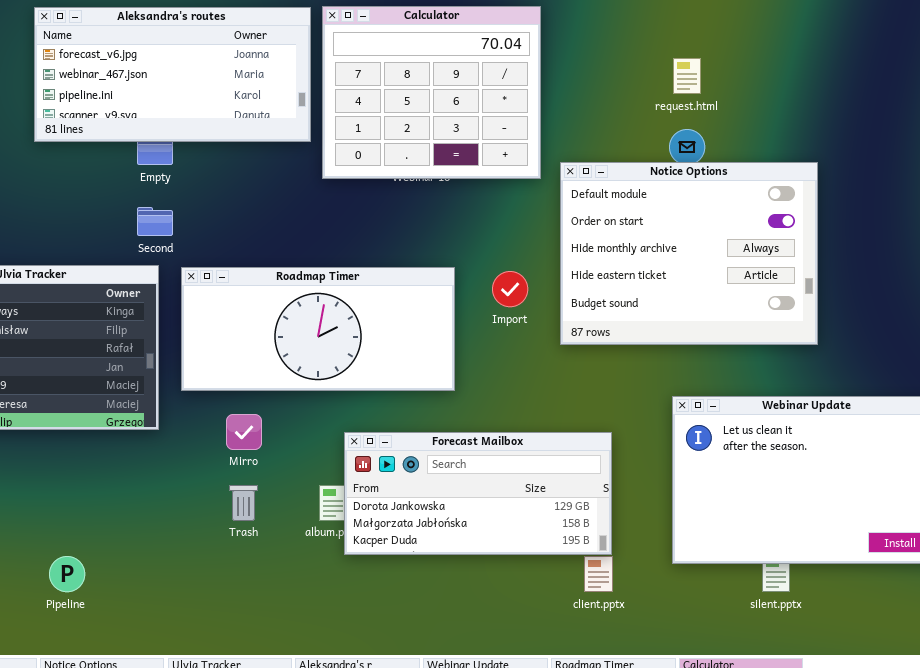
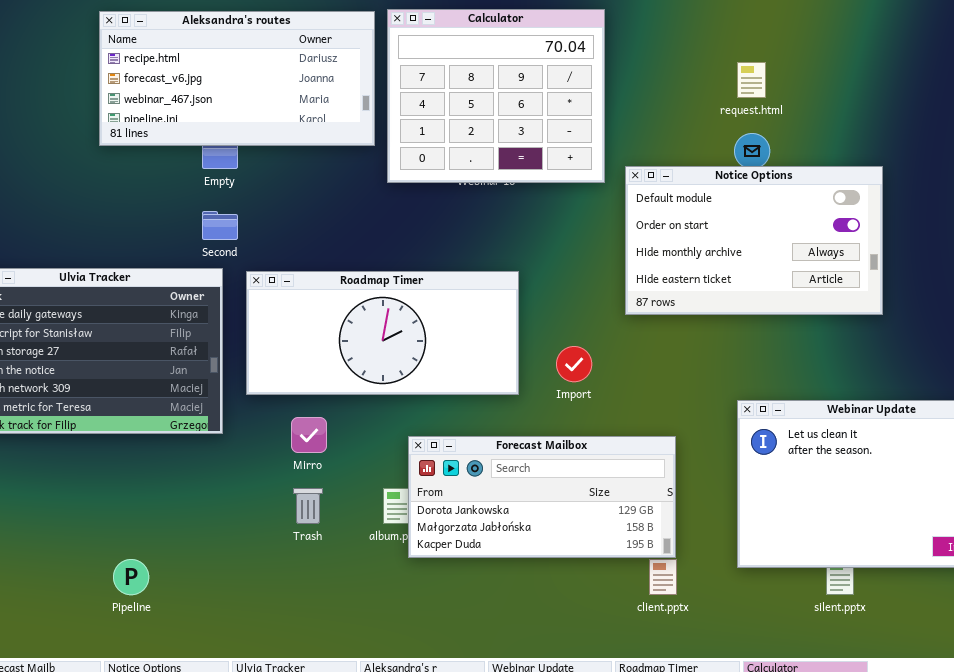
Aleksandra's routes: [34,7,311,142] -> [99,11,375,146], scrolled up 1 row
Notice Options: [560,162,818,345] -> [625,166,883,315], resized
Import: [492,271,528,307] -> [556,346,592,382], moved

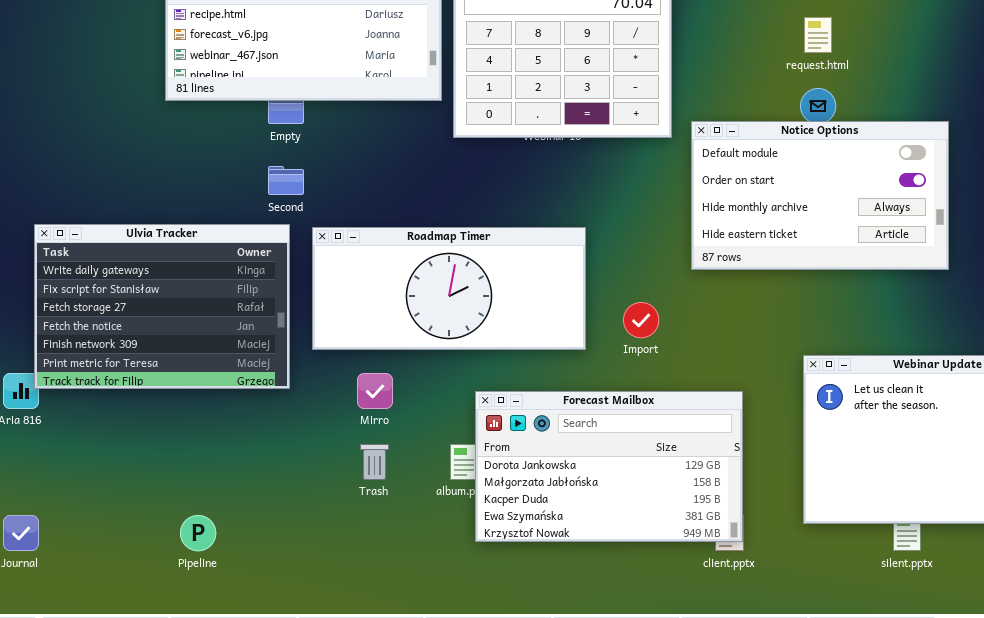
Forecast Mailbox: [408,436,676,558] -> [475,391,743,542], resized

